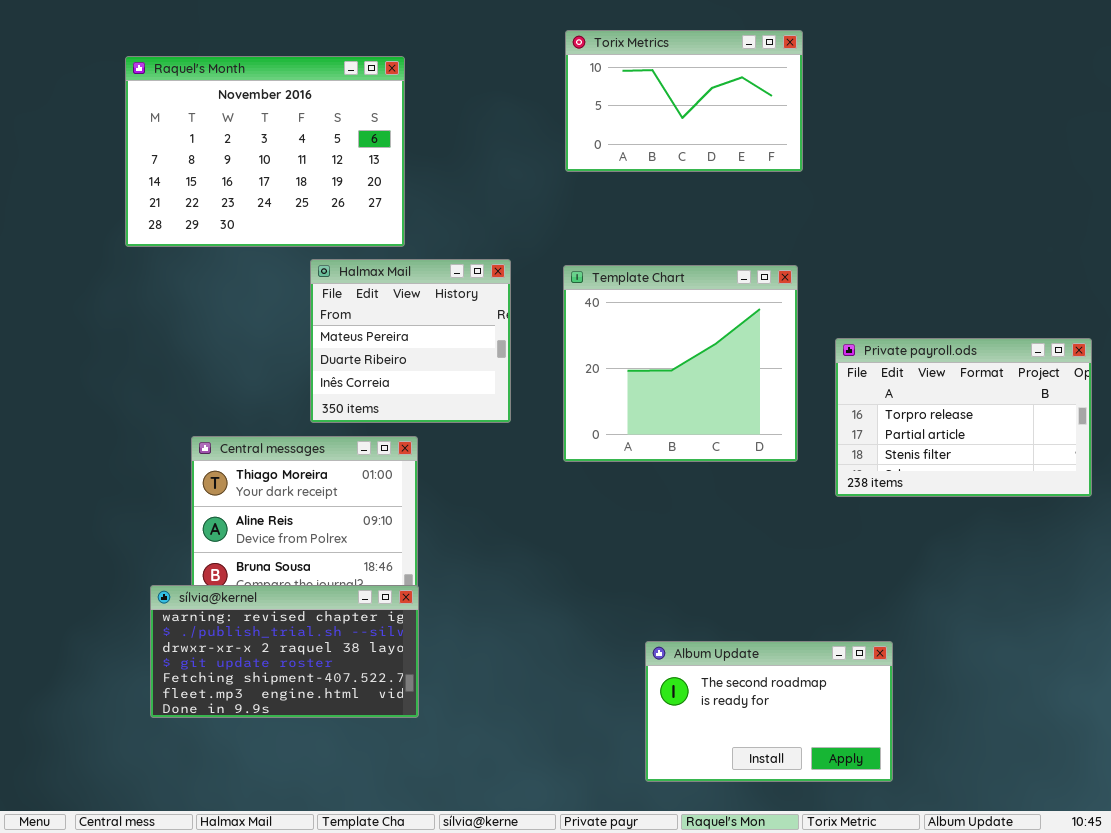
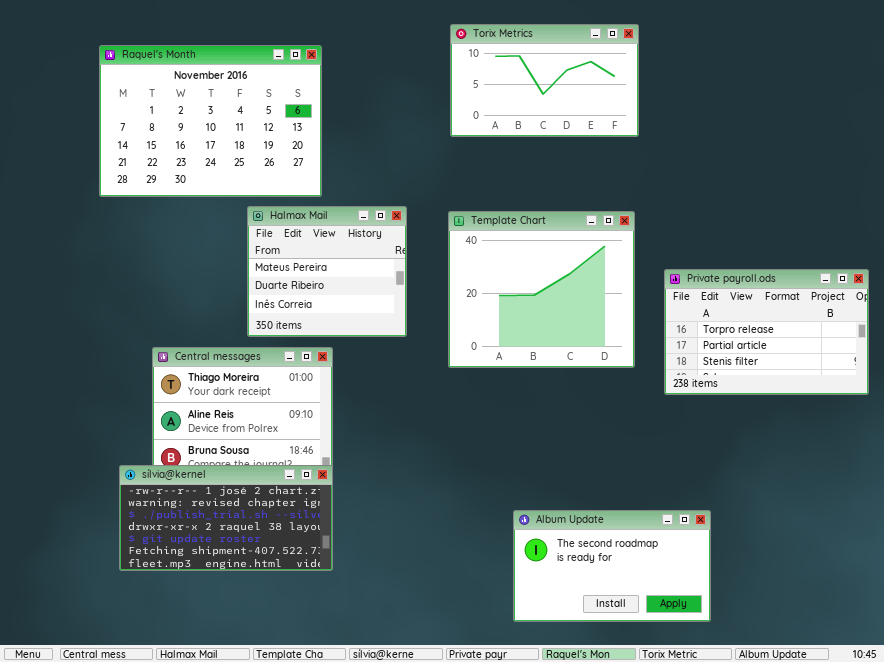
sílvia@kernel: [150,585,419,718] -> [119,465,333,571], scrolled up 1 row

